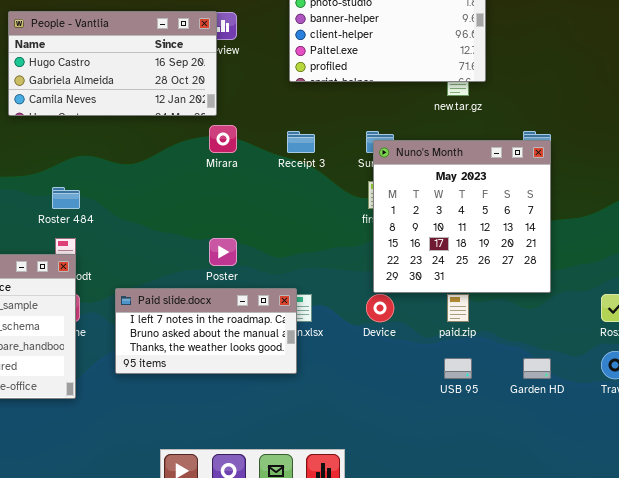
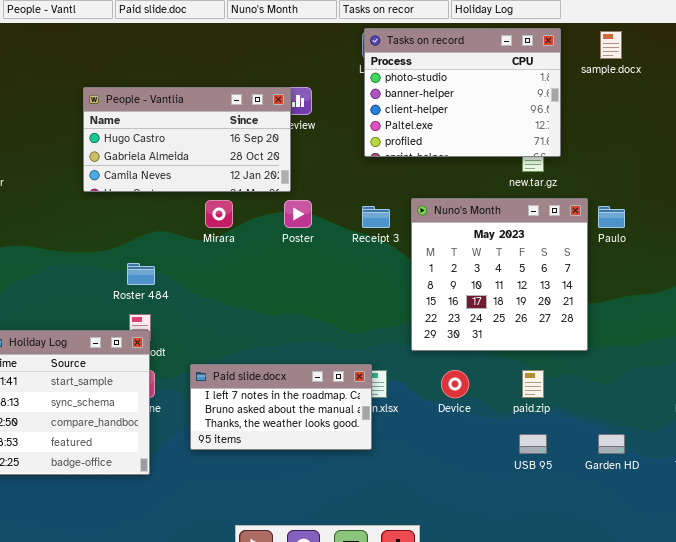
Mirara: [209,125,237,153] -> [205,200,233,228], moved
Nuno's Month: [373,140,551,293] -> [411,198,588,351], moved
Poster: [209,238,237,266] -> [284,200,312,228], moved

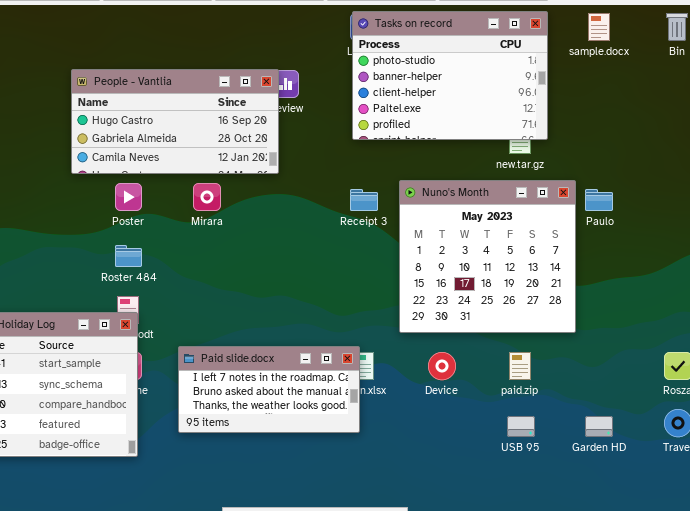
Poster: [284,200,312,228] -> [115,183,142,211], moved

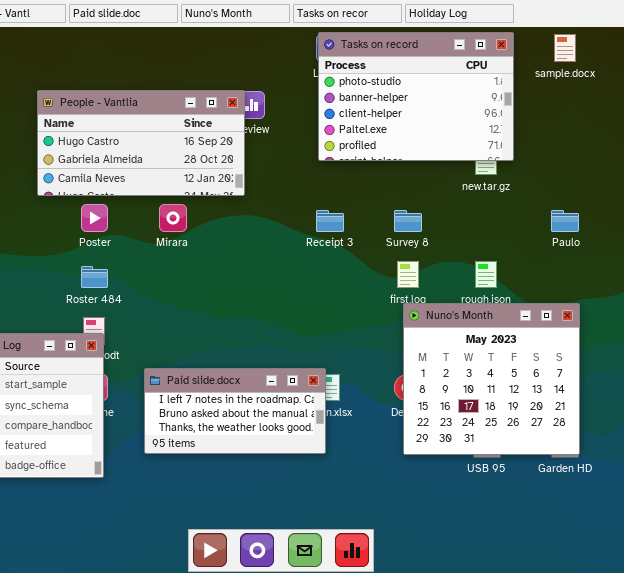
Nuno's Month: [399,180,576,333] -> [403,303,580,455], moved

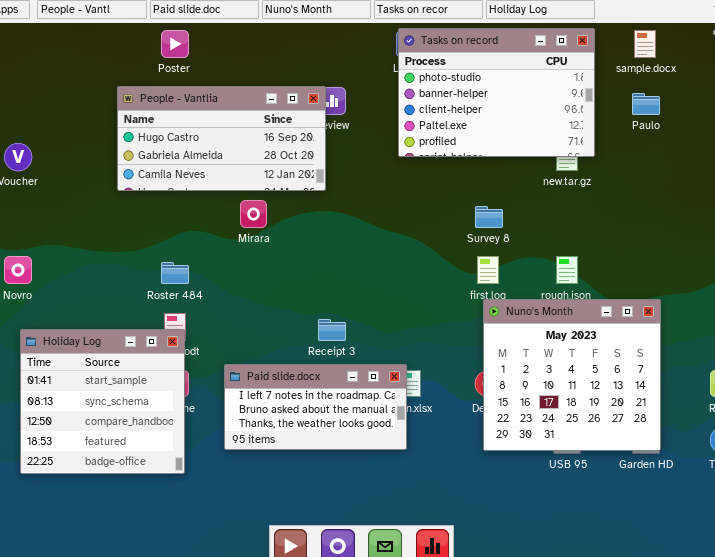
Poster: [81,204,108,232] -> [161,30,189,58], moved
Receipt 3: [316,210,344,232] -> [318,319,346,341], moved
Paulo: [551,210,579,232] -> [632,93,660,115], moved

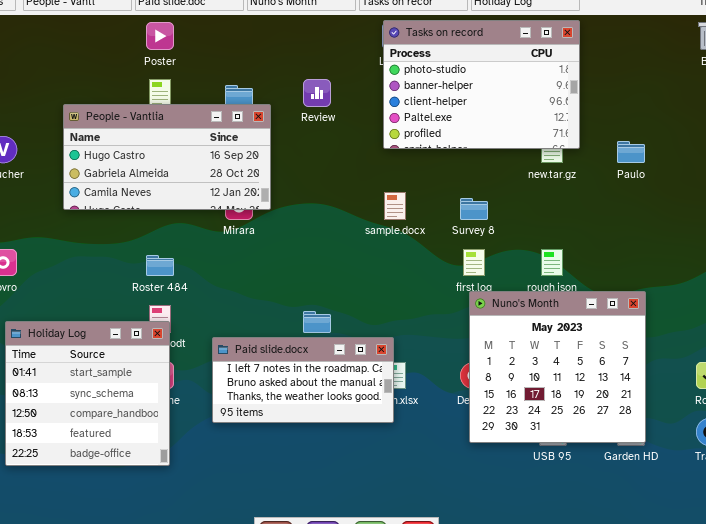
sample.docx: [634,30,656,58] -> [384,192,406,220], moved
People - Vantlia: [117,86,326,191] -> [63,104,271,210], moved
Paulo: [632,93,660,115] -> [617,141,645,163], moved
Paid slide.docx: [224,364,407,450] -> [212,337,394,423], moved

